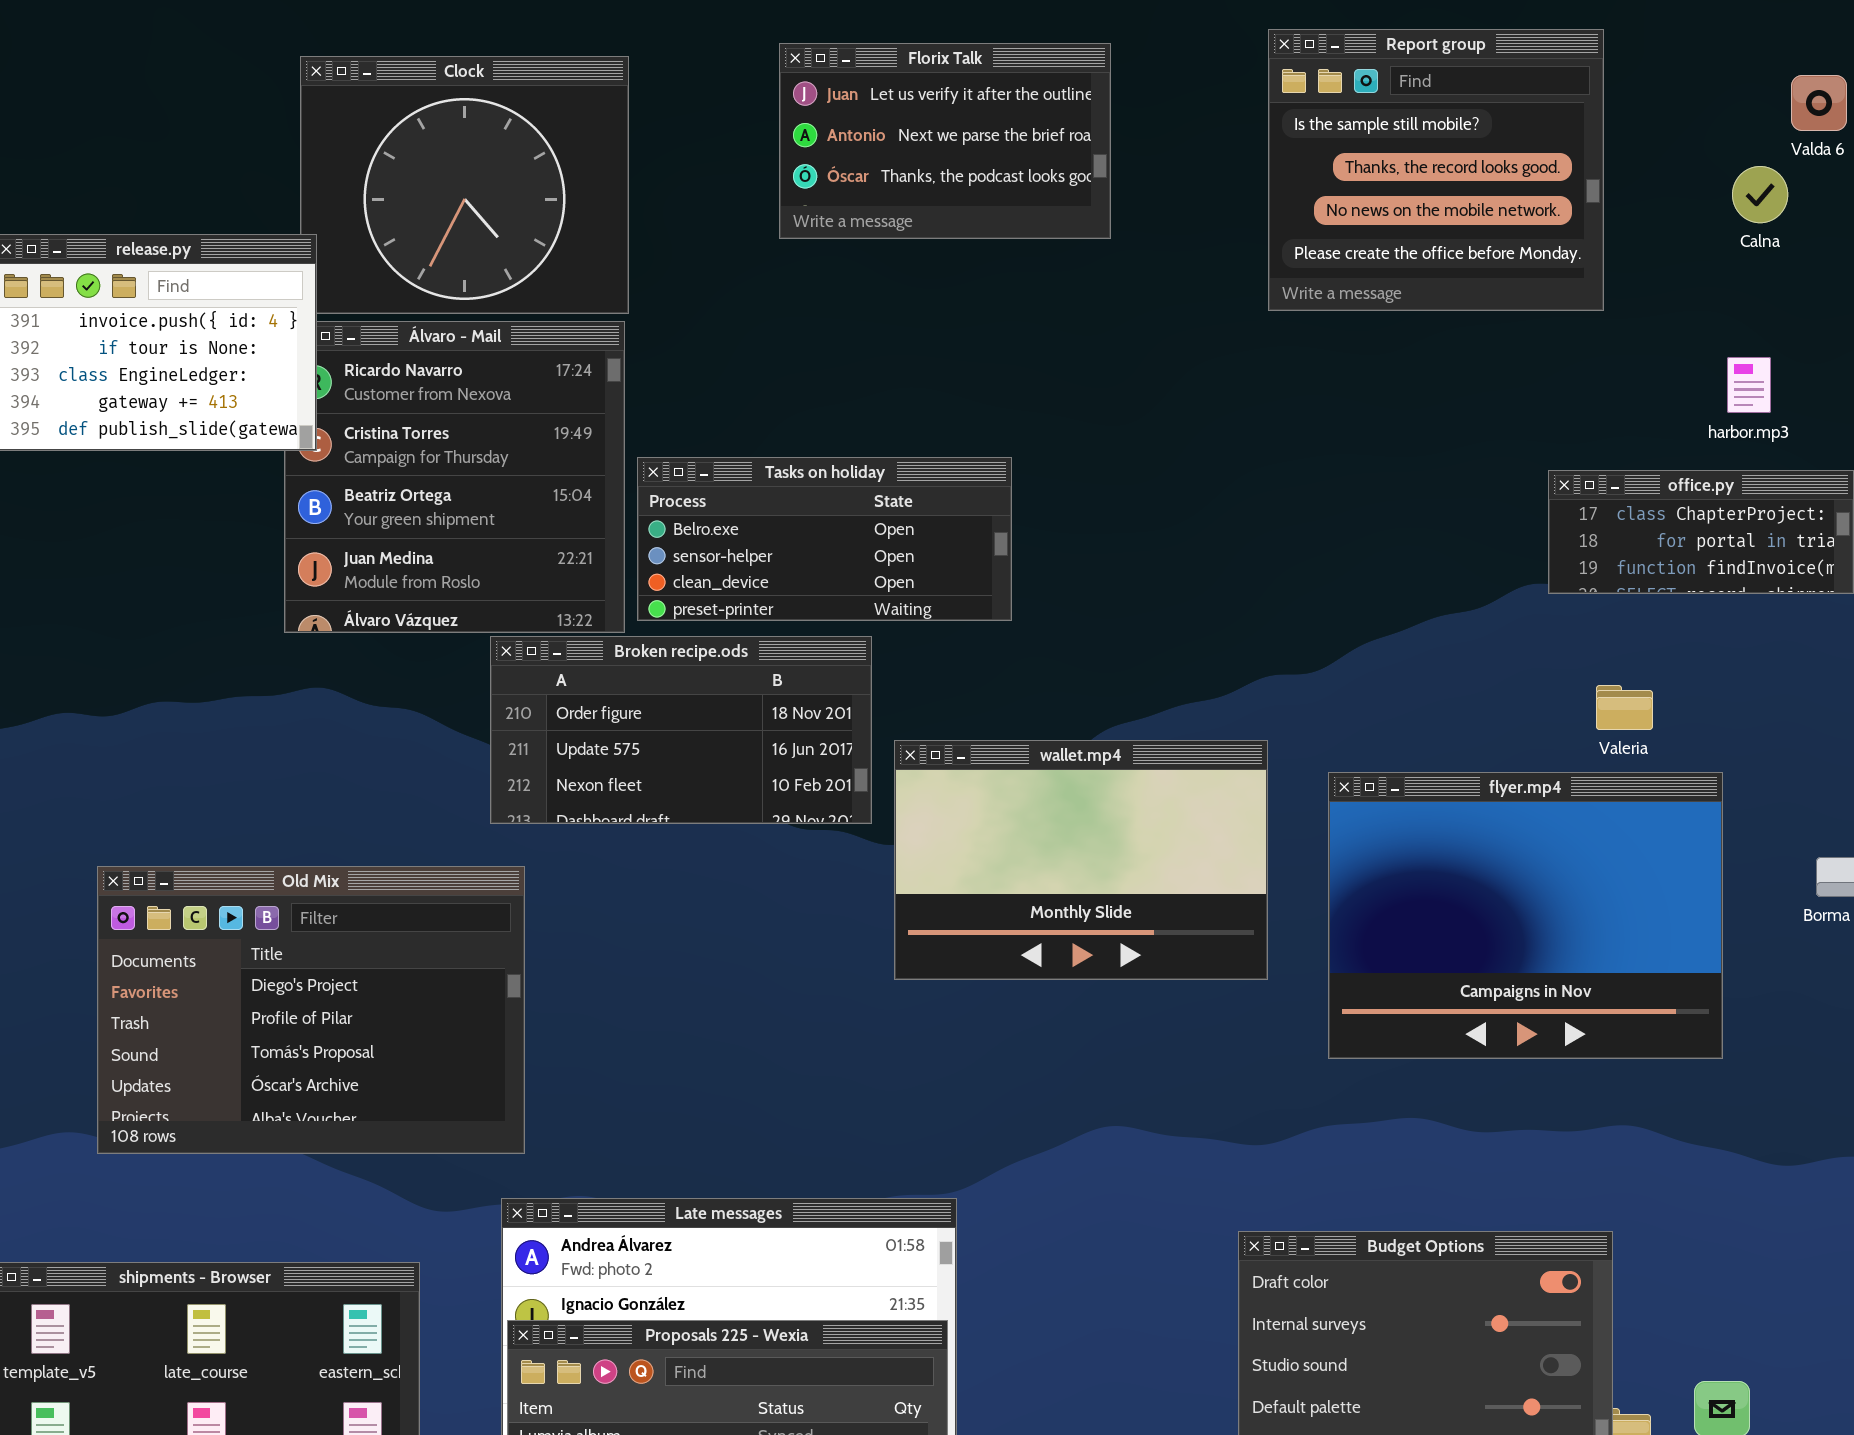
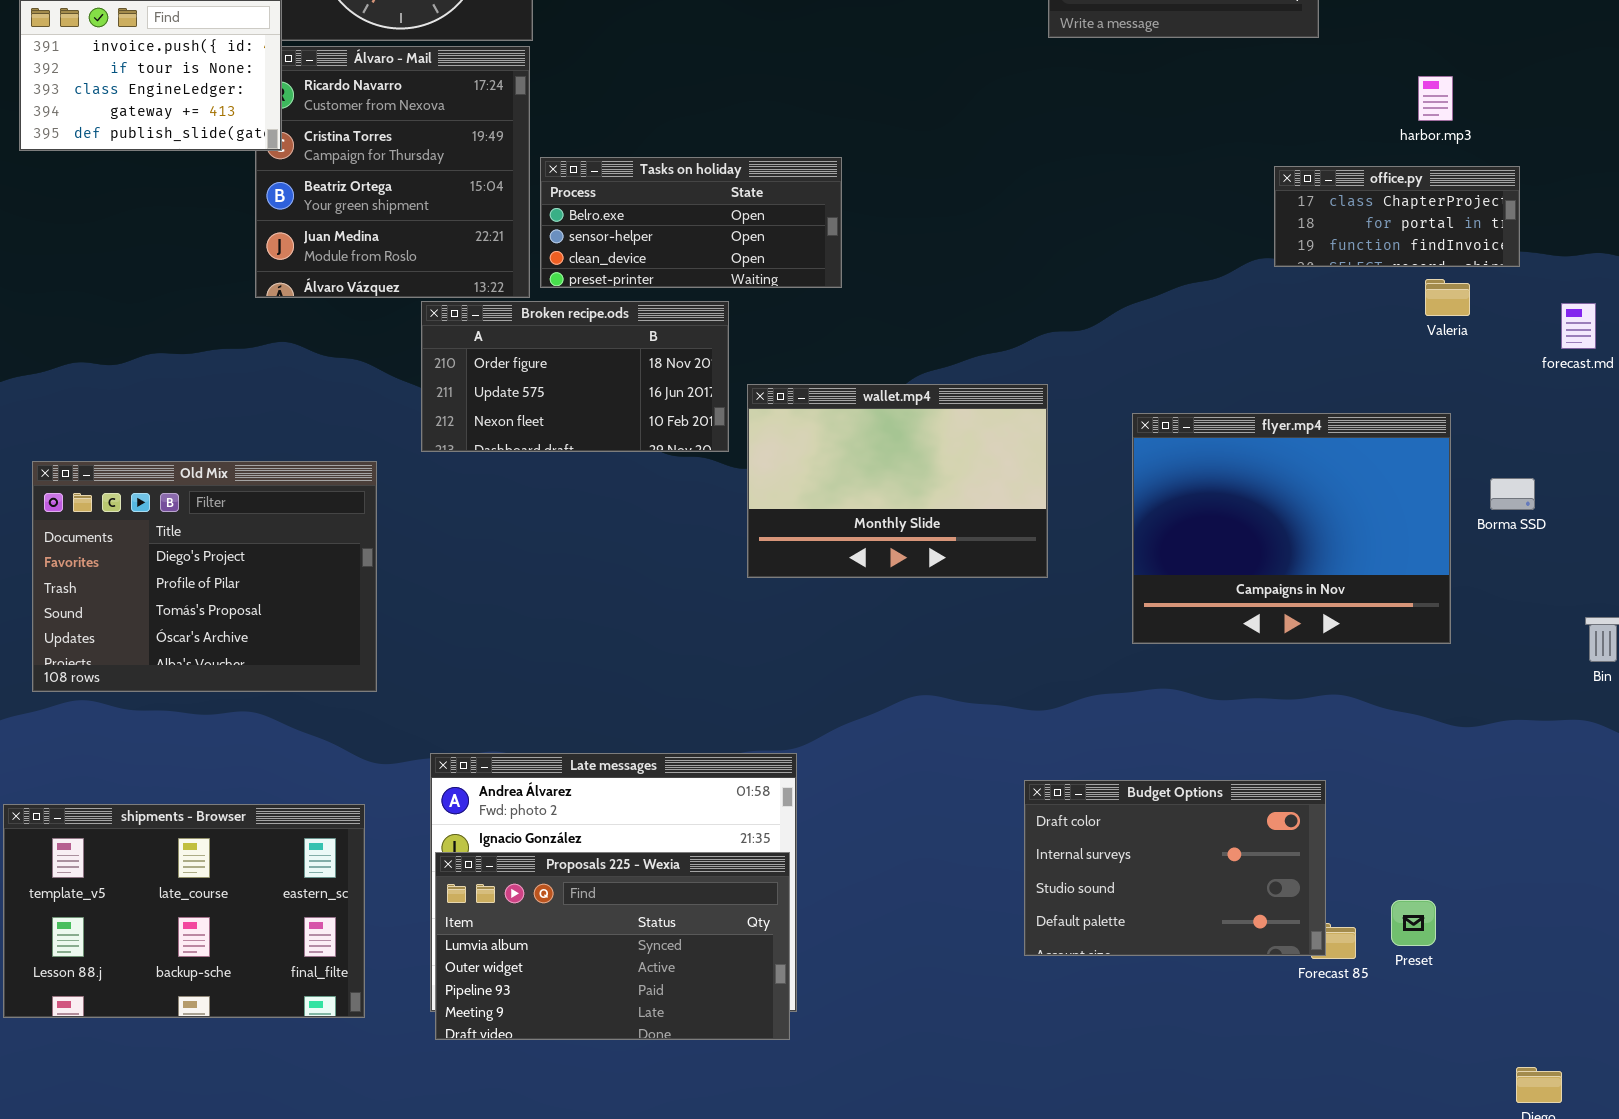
Valeria: [1596,685,1653,730] -> [1425,279,1470,316], moved
flyer.mp4: [1328,772,1723,1059] -> [1132,413,1451,644], moved
Old Mix: [97,866,525,1154] -> [32,461,377,692], moved

